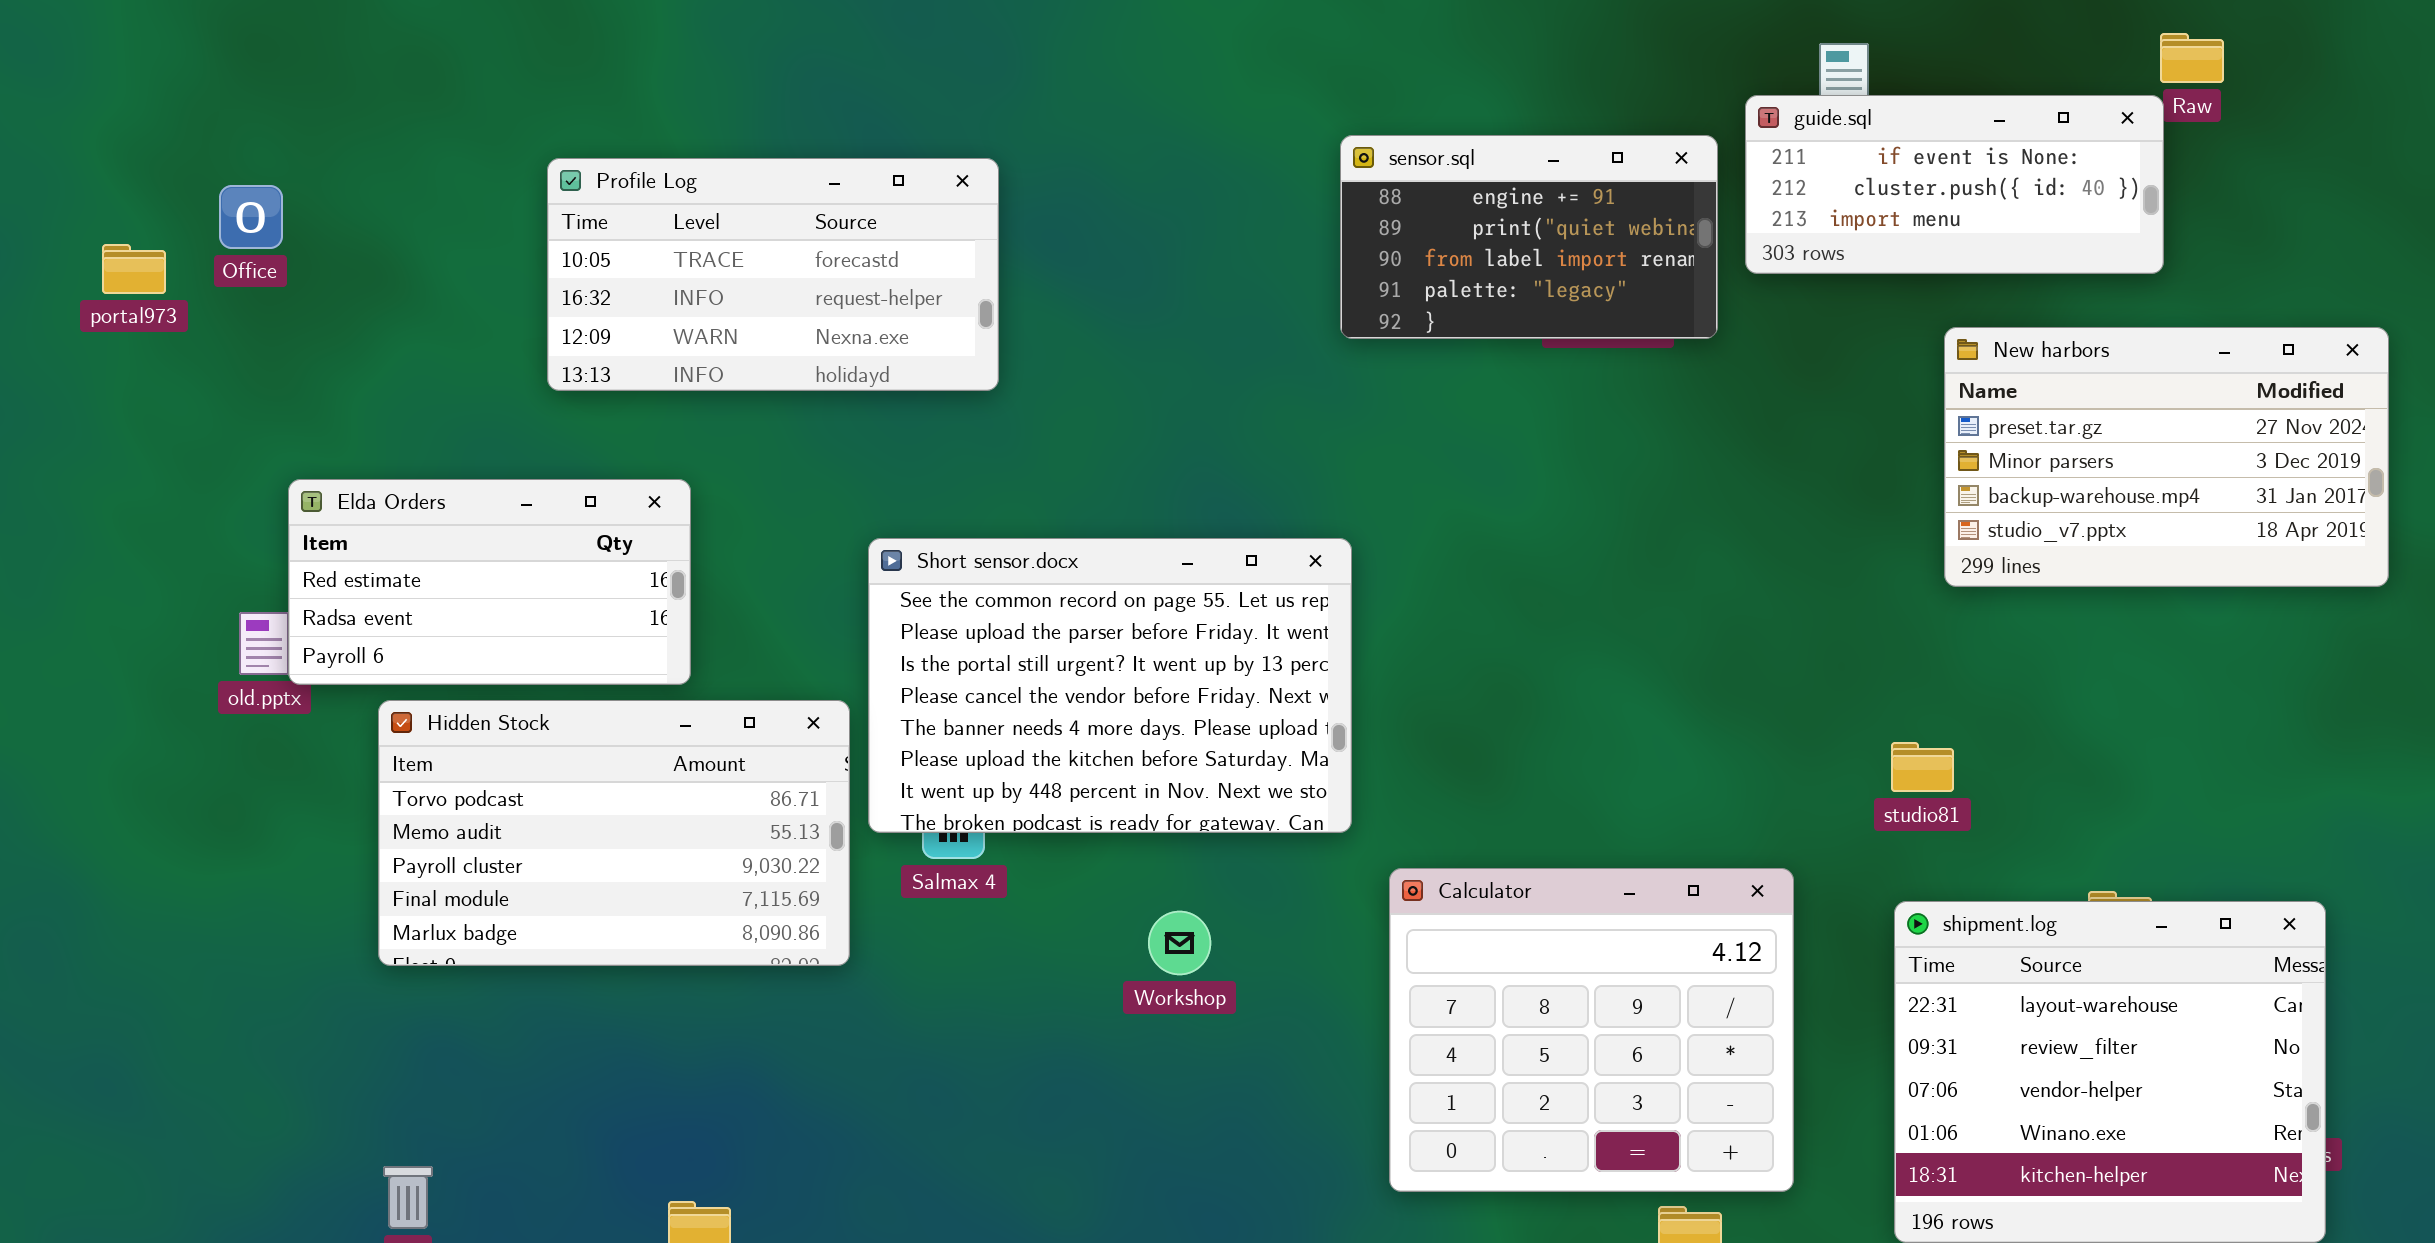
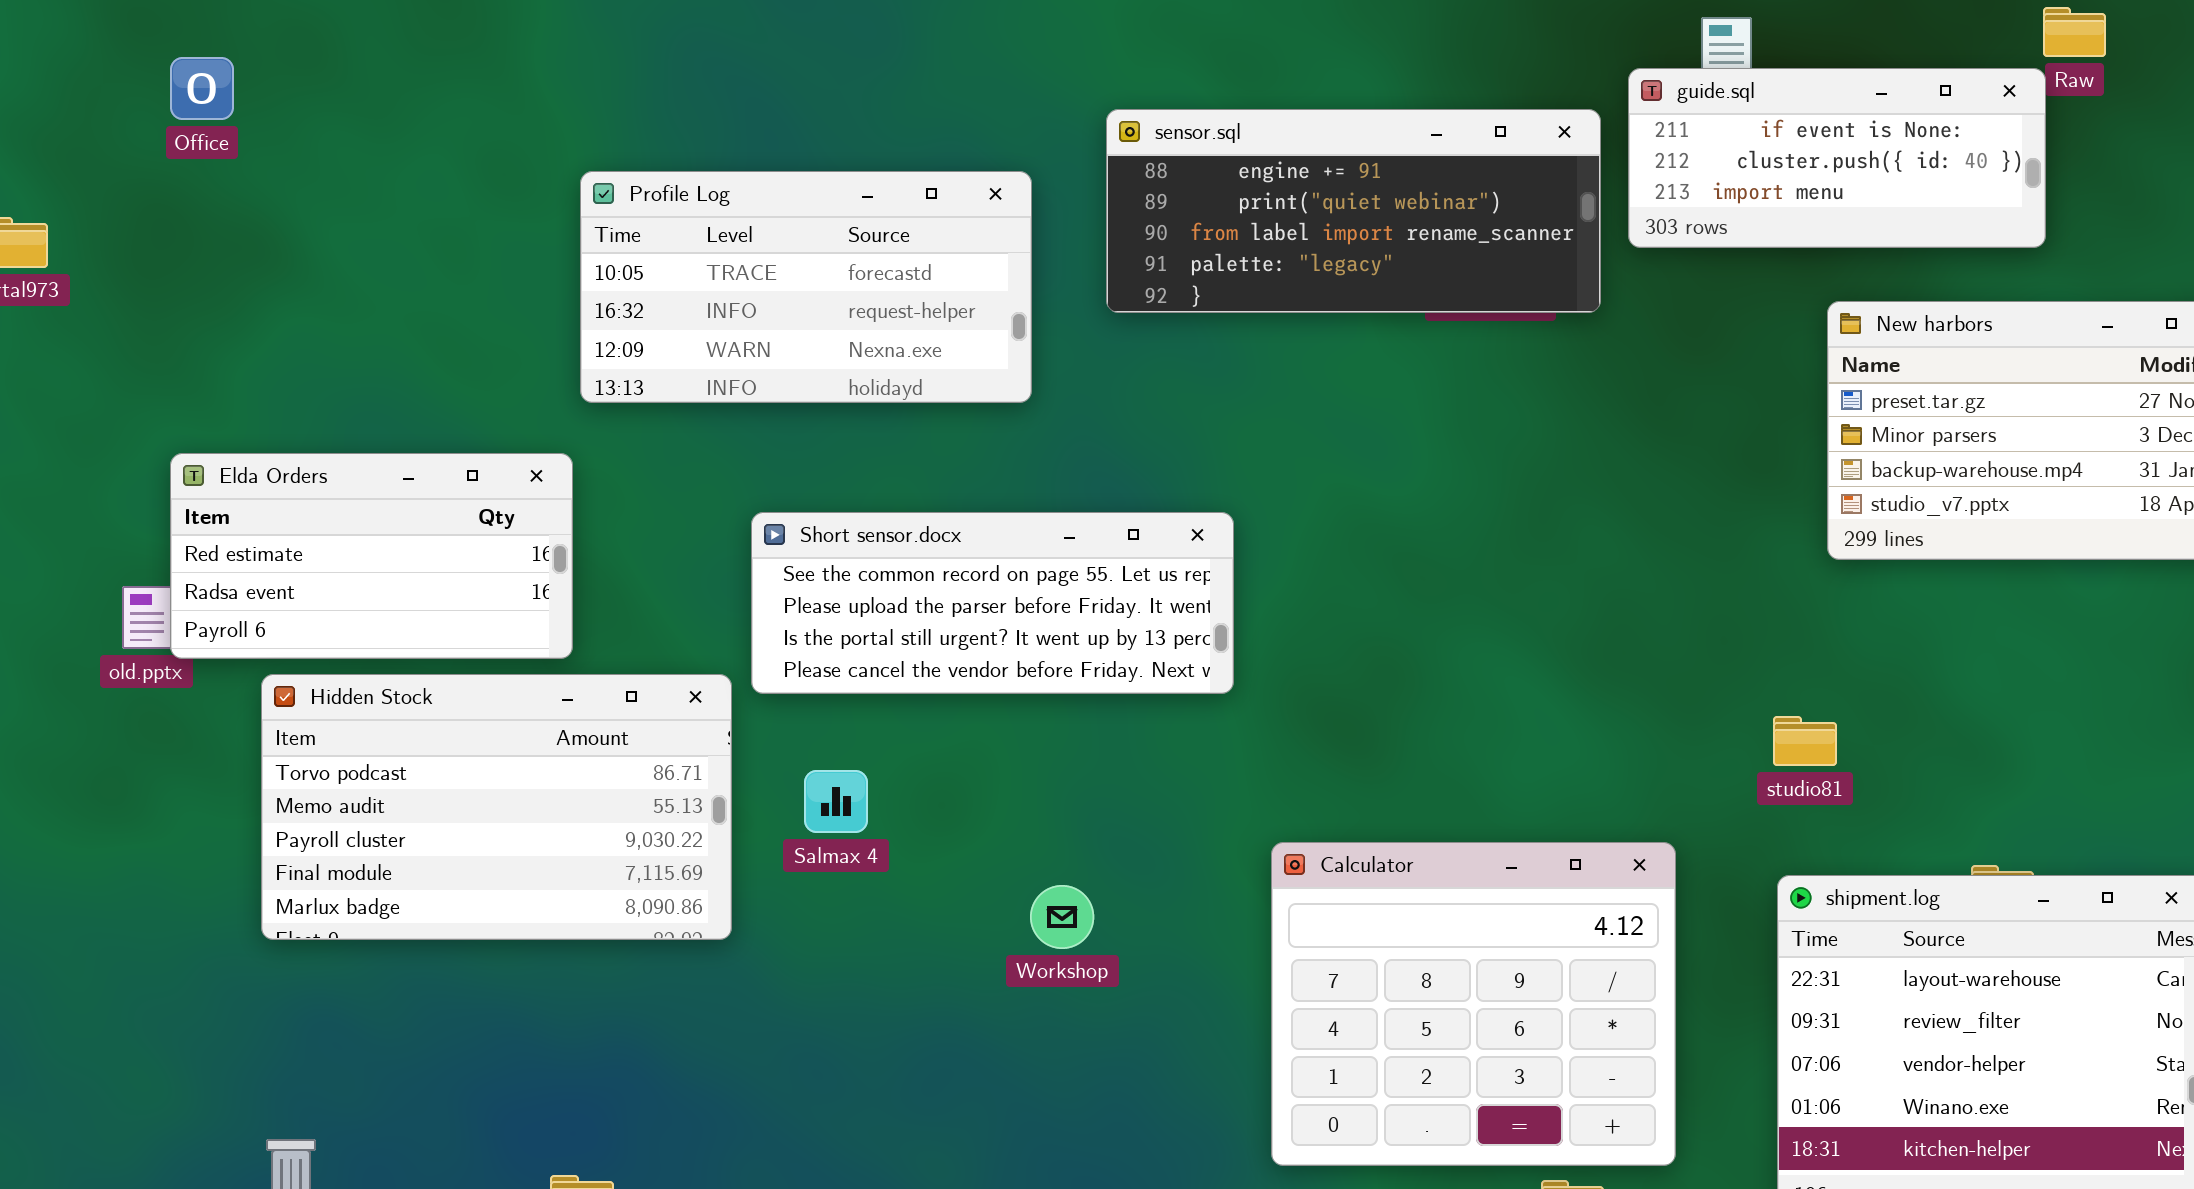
sensor.sql: [1340,135,1718,339] -> [1106,109,1601,313], resized
Profile Log: [547,158,999,391] -> [580,171,1032,403], moved
Office: [219,185,283,249] -> [170,57,234,120], moved
Short sensor.docx: [868,538,1352,833] -> [751,512,1234,694], resized

